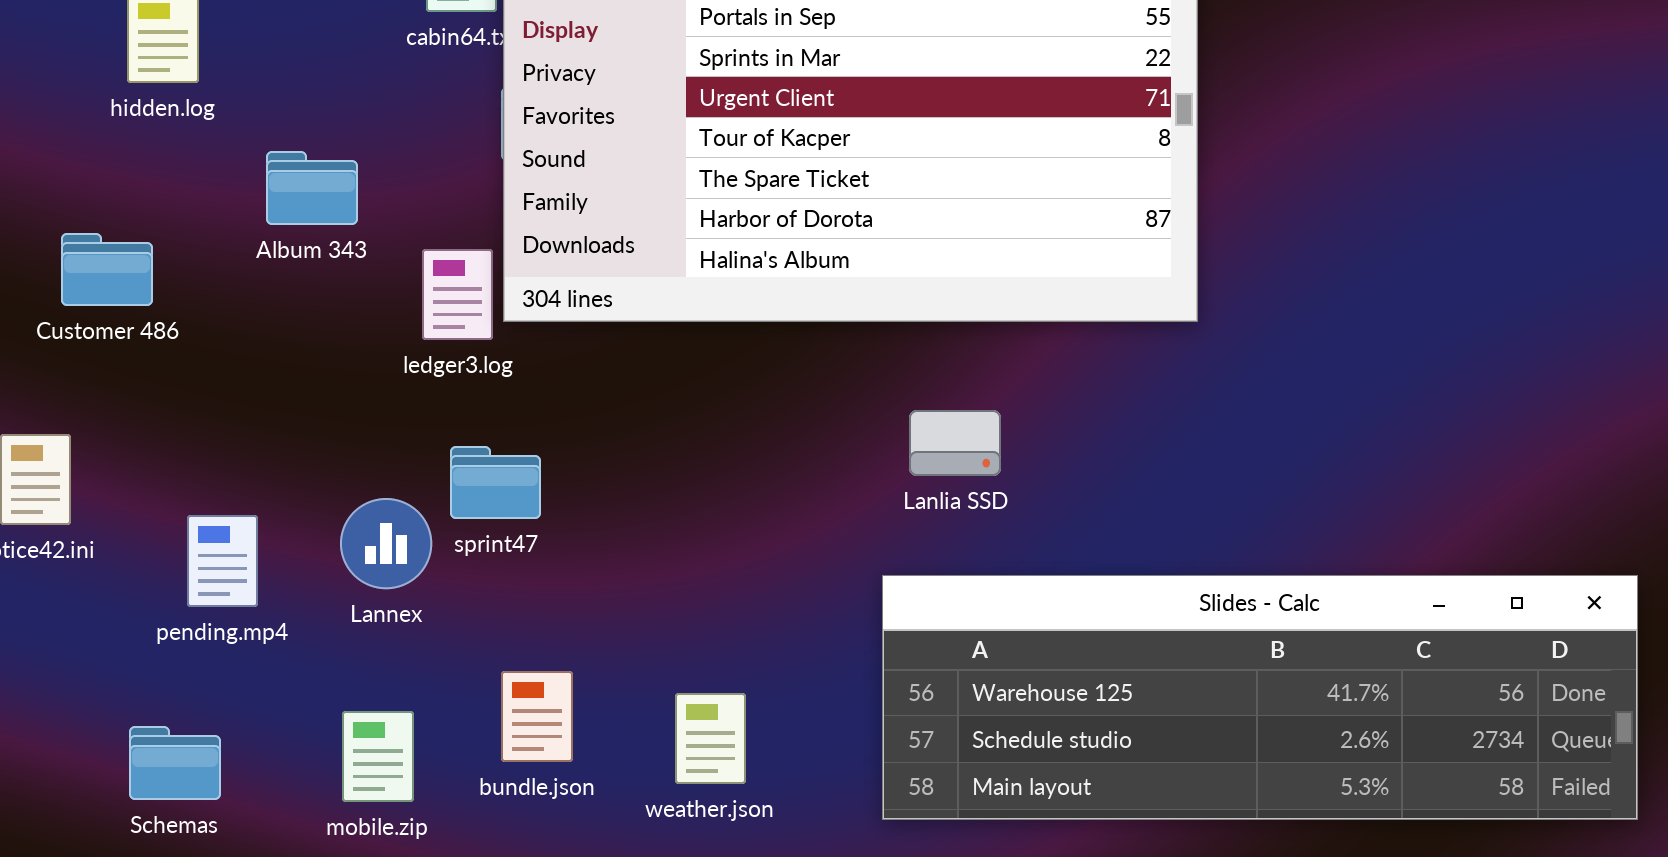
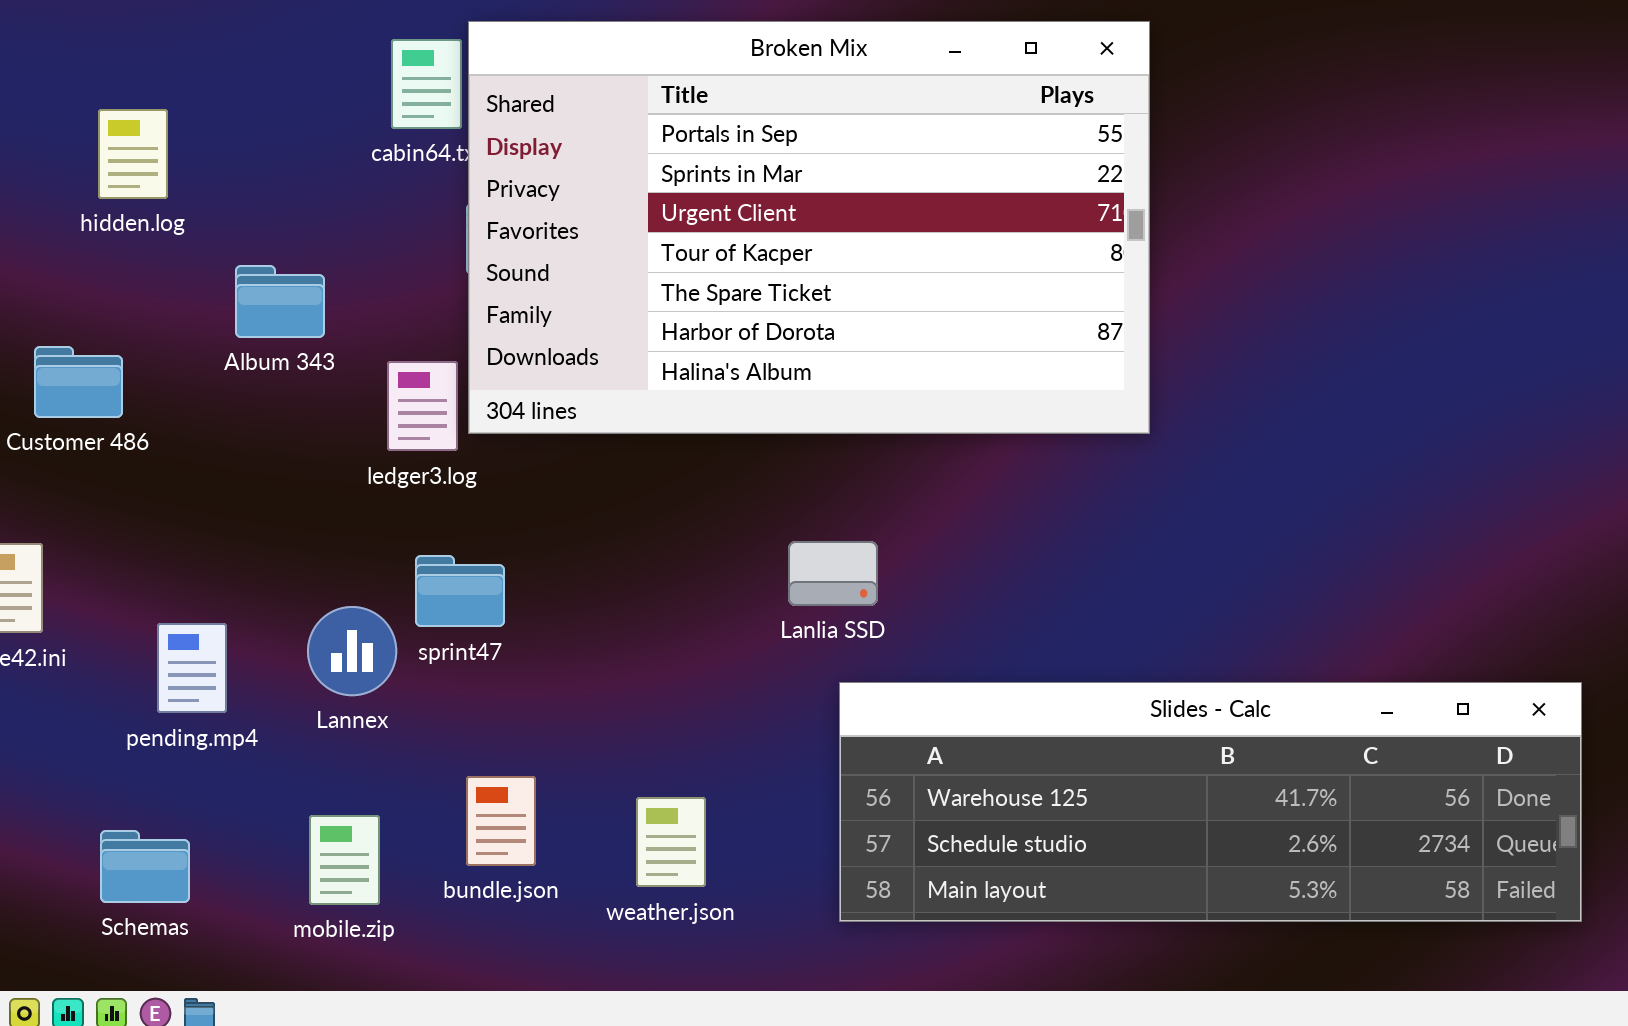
Lanlia SSD: [909,410,1001,476] -> [788,541,878,606], moved

